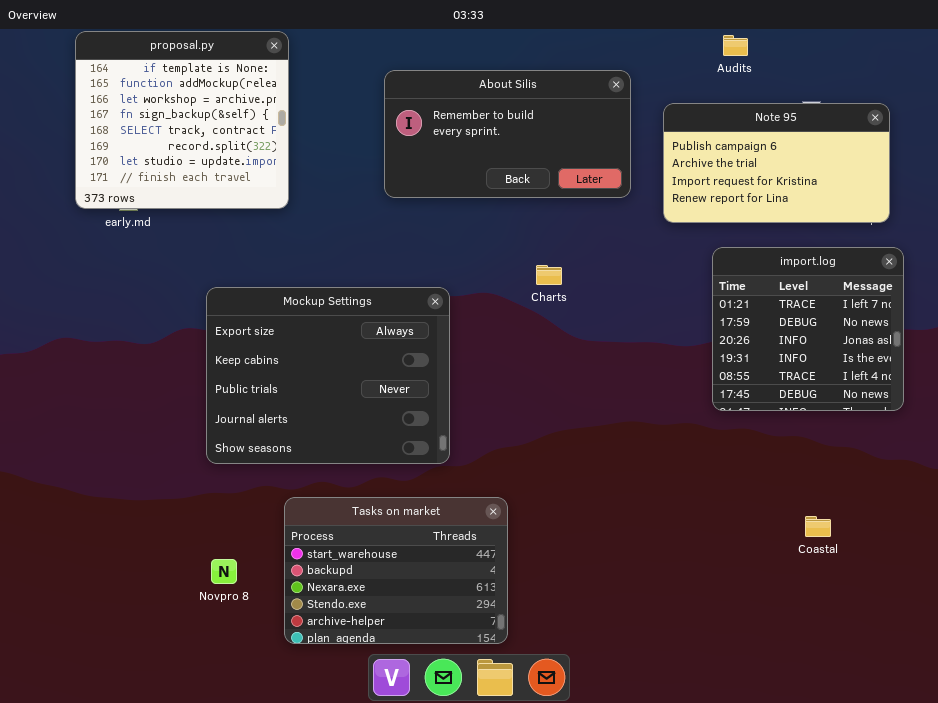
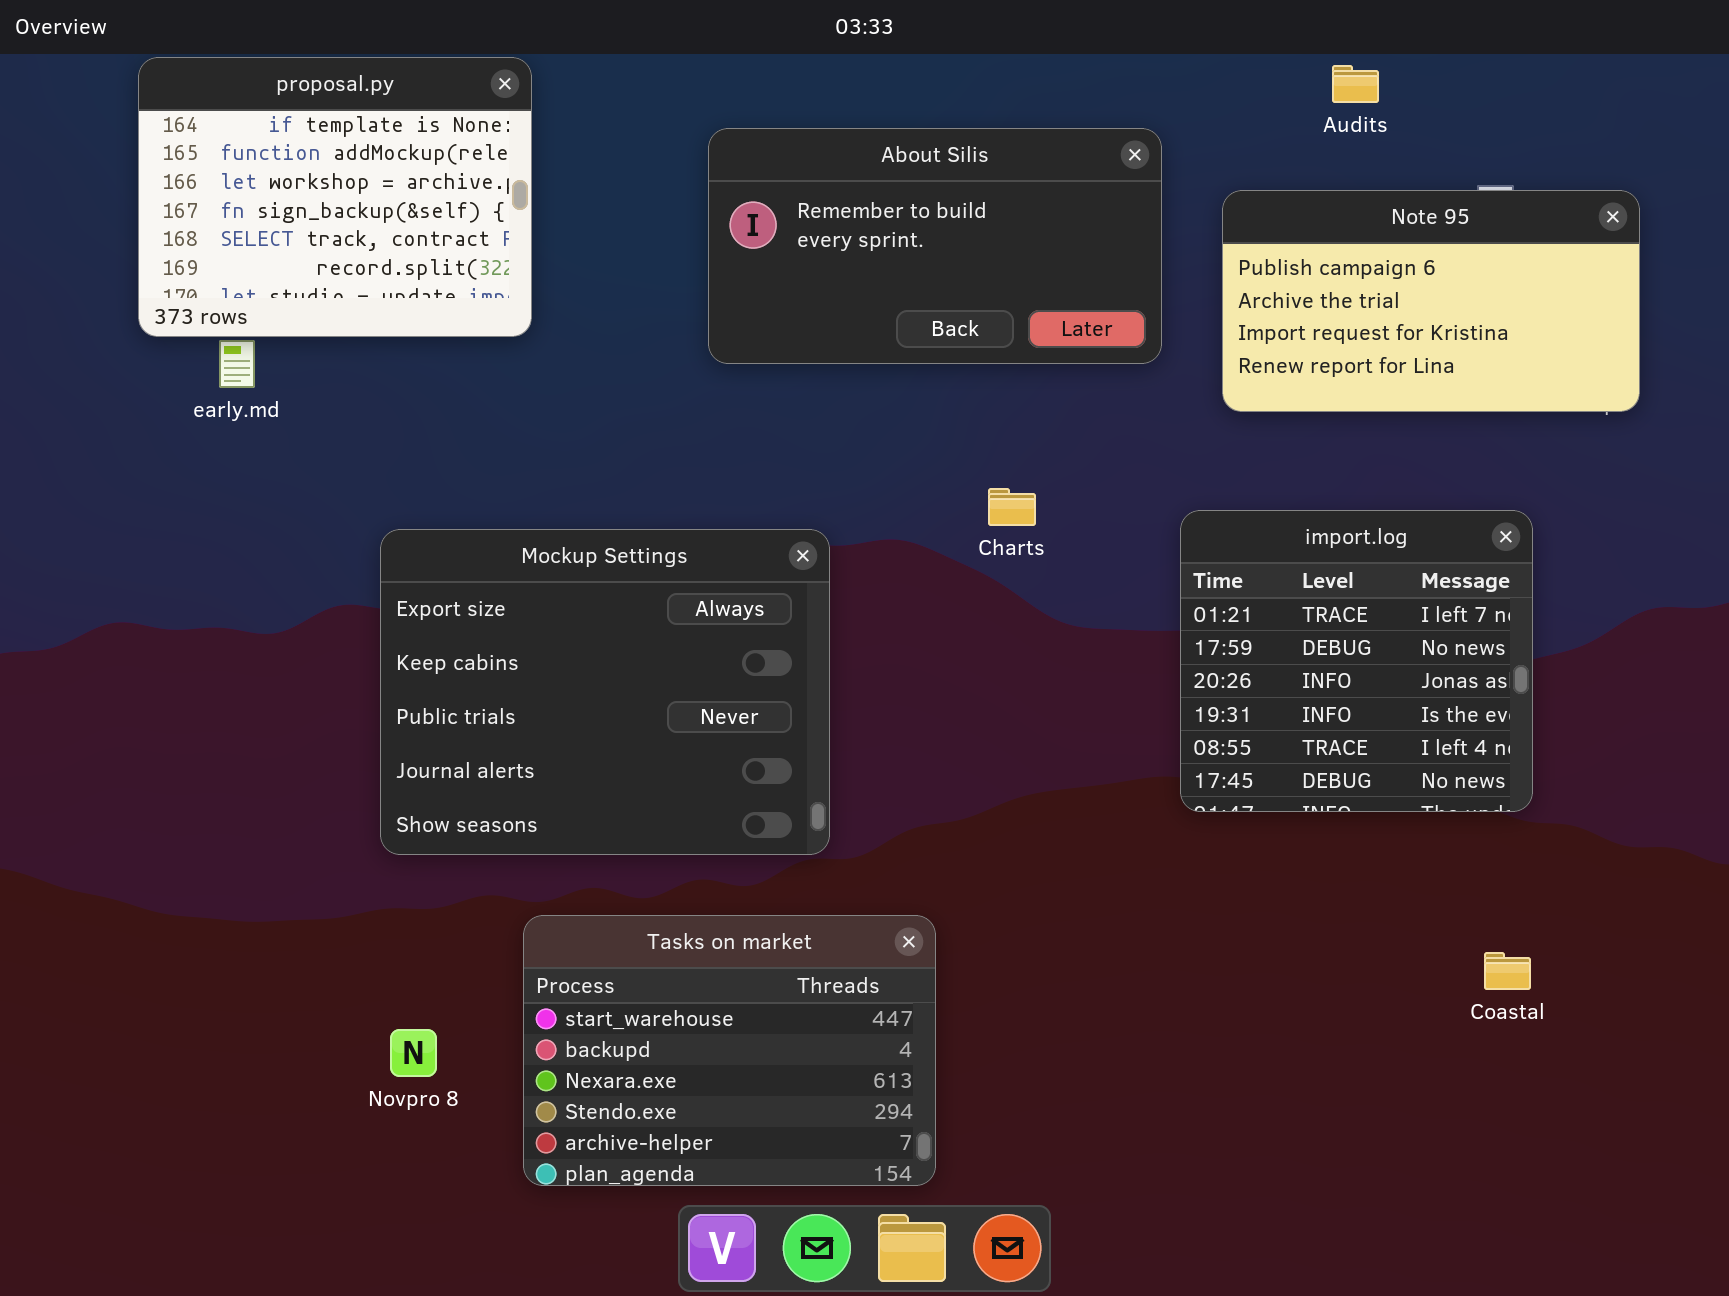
proposal.py: [75,31,289,209] -> [138,57,532,337], resized
import.log: [712,247,904,411] -> [1180,510,1533,812], moved

